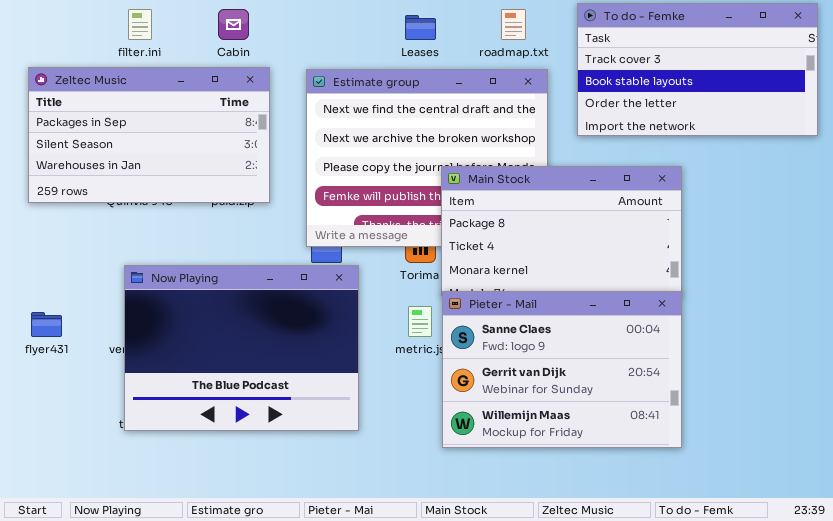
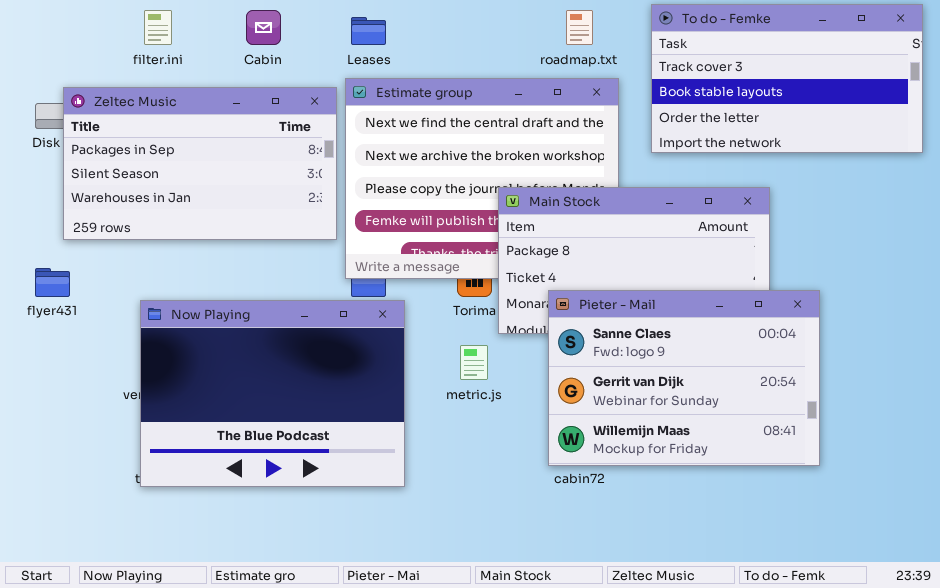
Leases: [405,15,436,40] -> [351,17,386,45], moved
Zeltec Music: [28,67,270,203] -> [63,87,337,240], moved
Pieter - Mail: [442,291,682,448] -> [548,290,820,466], moved
flyer431: [31,312,62,337] -> [35,268,70,297], moved

